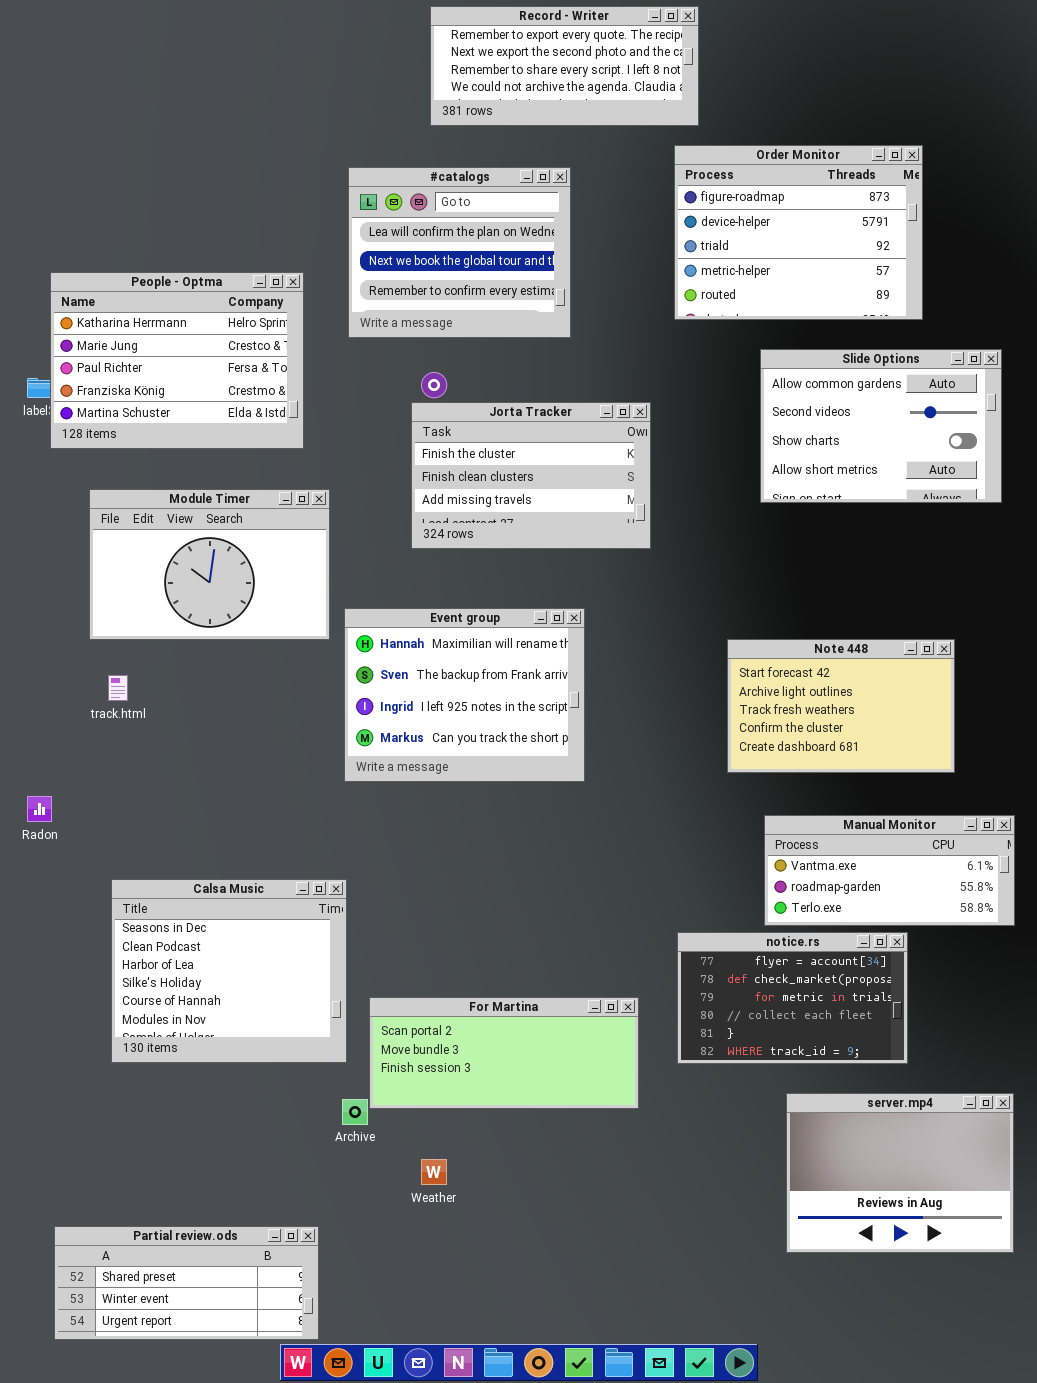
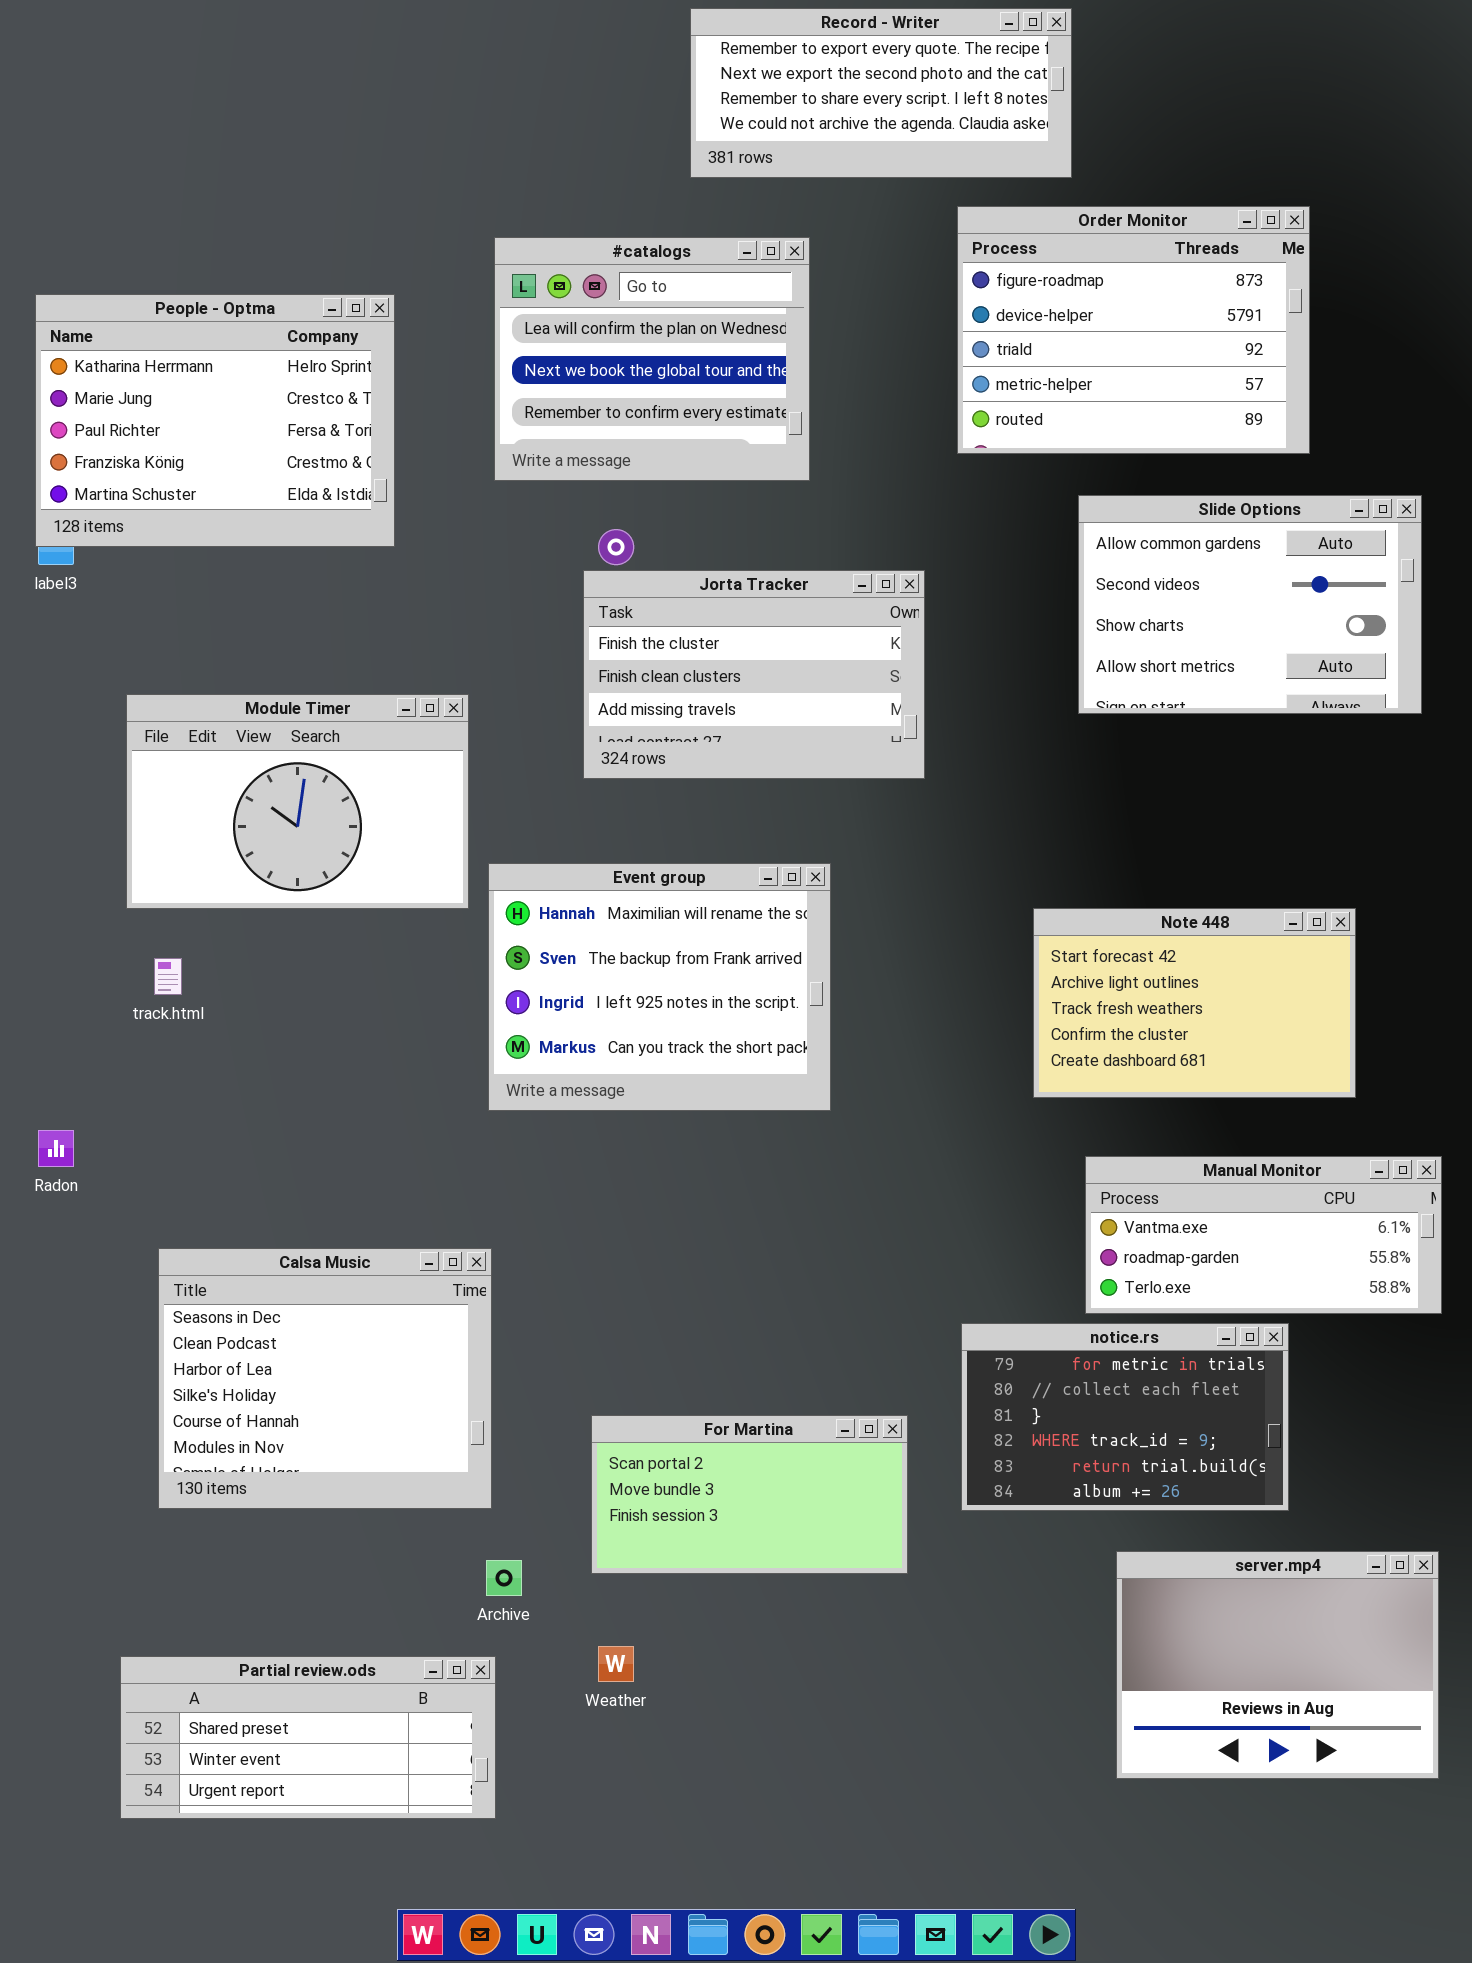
Record - Writer: [430,6,699,126] -> [690,8,1072,178], moved
People - Optma: [50,272,304,449] -> [35,294,395,547], moved
notice.rs: [677,932,908,1064] -> [961,1323,1289,1511], scrolled down 2 rows
For Martina: [369,997,639,1109] -> [591,1415,908,1574], resized
Partial review.ods: [54,1226,319,1340] -> [120,1656,496,1819], moved

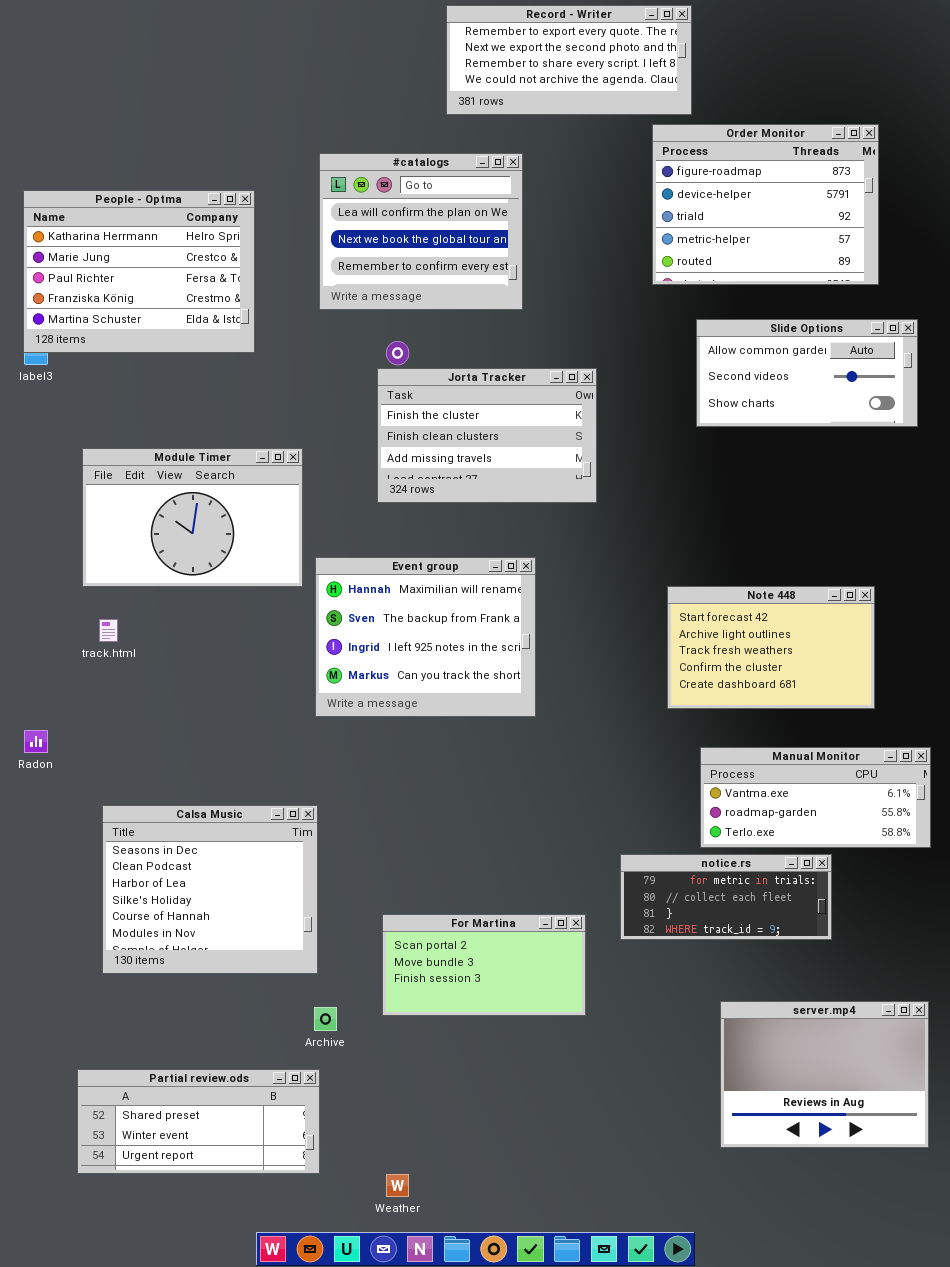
Order Monitor: [957,206,1310,454] -> [652,124,879,285], moved
Slide Options: [1078,495,1422,714] -> [696,319,918,427], resized
notice.rs: [961,1323,1289,1511] -> [620,854,832,940], resized
Weather: [598,1646,634,1682] -> [386,1174,409,1197], moved

